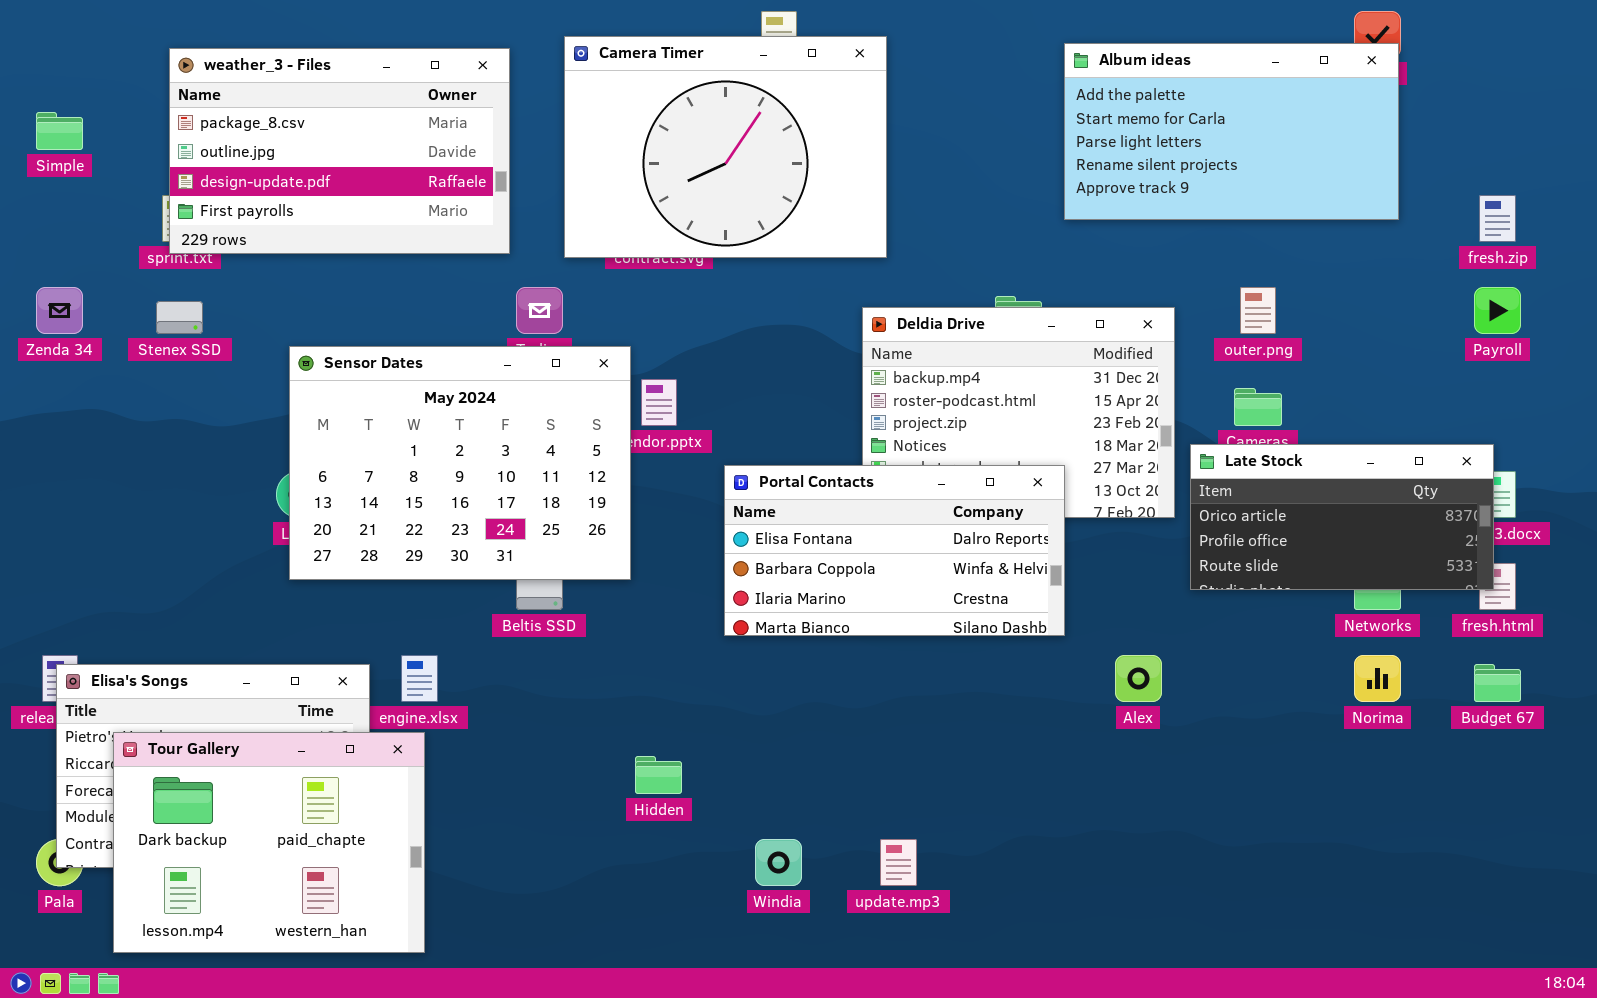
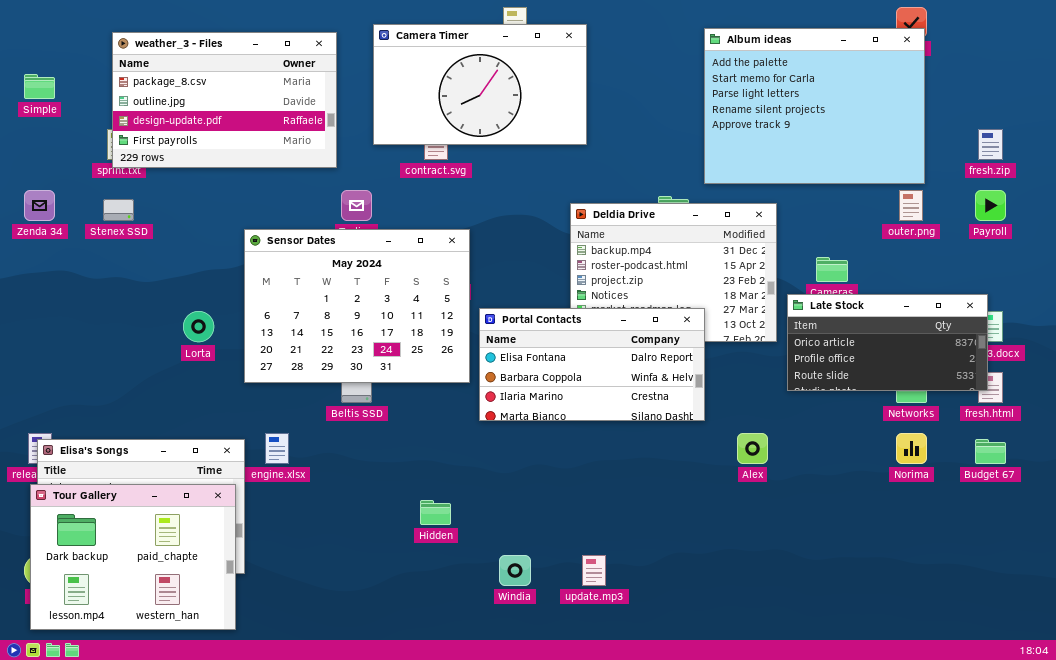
Camera Timer: [564,36,887,258] -> [373,24,587,145], resized
Album ideas: [1064,43,1399,220] -> [704,28,925,184], resized
outer.png: [1240,287,1276,334] -> [899,190,923,221], moved
Sensor Dates: [289,346,631,580] -> [244,229,470,383], moved
Tour Gallery: [113,732,425,953] -> [30,484,236,630], moved

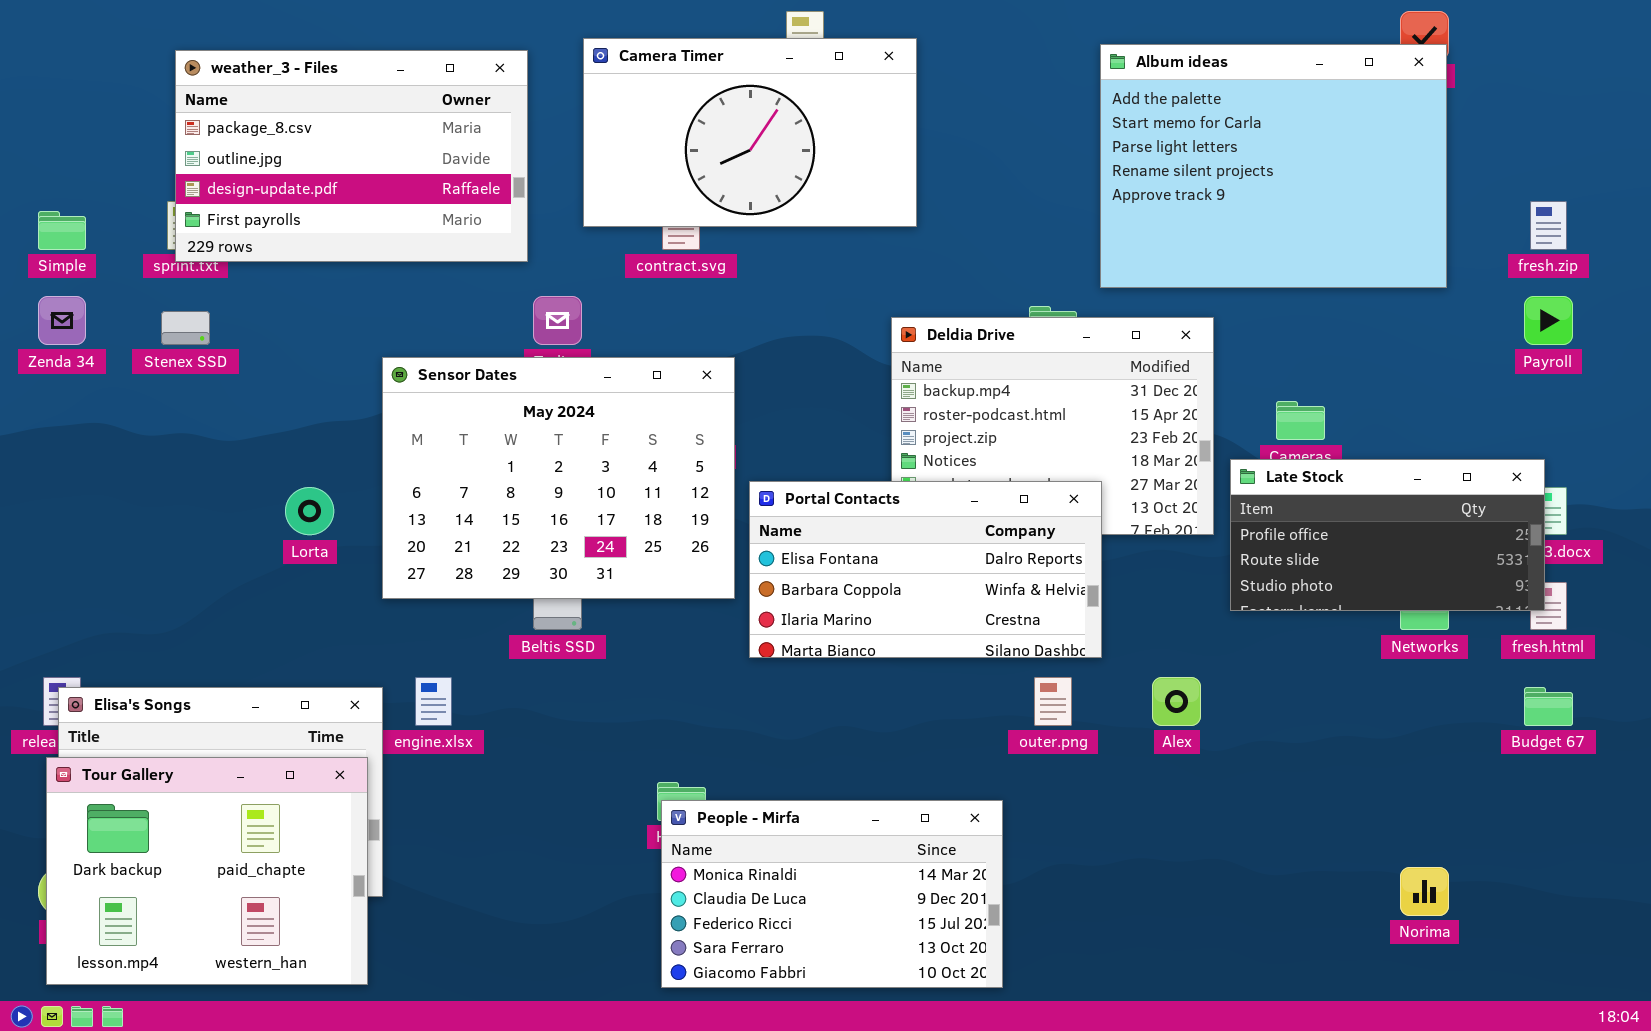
Simple: [24,74,55,99] -> [38,211,86,250], moved
outer.png: [899,190,923,221] -> [1034,677,1072,726], moved
Late Stock: [787,294,988,391] -> [1230,459,1545,611], scrolled down 1 row
Norima: [896,433,927,464] -> [1400,867,1449,916], moved
People - Mirfa: none -> [661,800,1003,988], opened

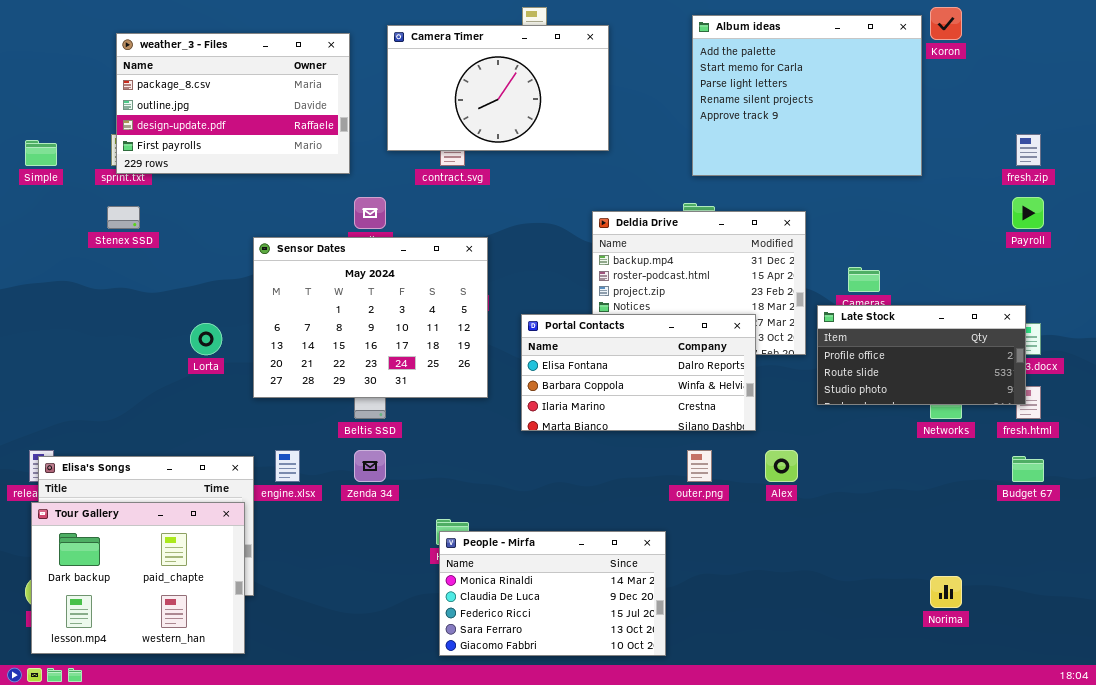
Album ideas: [1100,44,1447,288] -> [692,15,922,176], moved
Zenda 34: [38,296,86,345] -> [354,450,386,482], moved
Portal Contacts: [749,481,1102,658] -> [521,314,756,431], moved

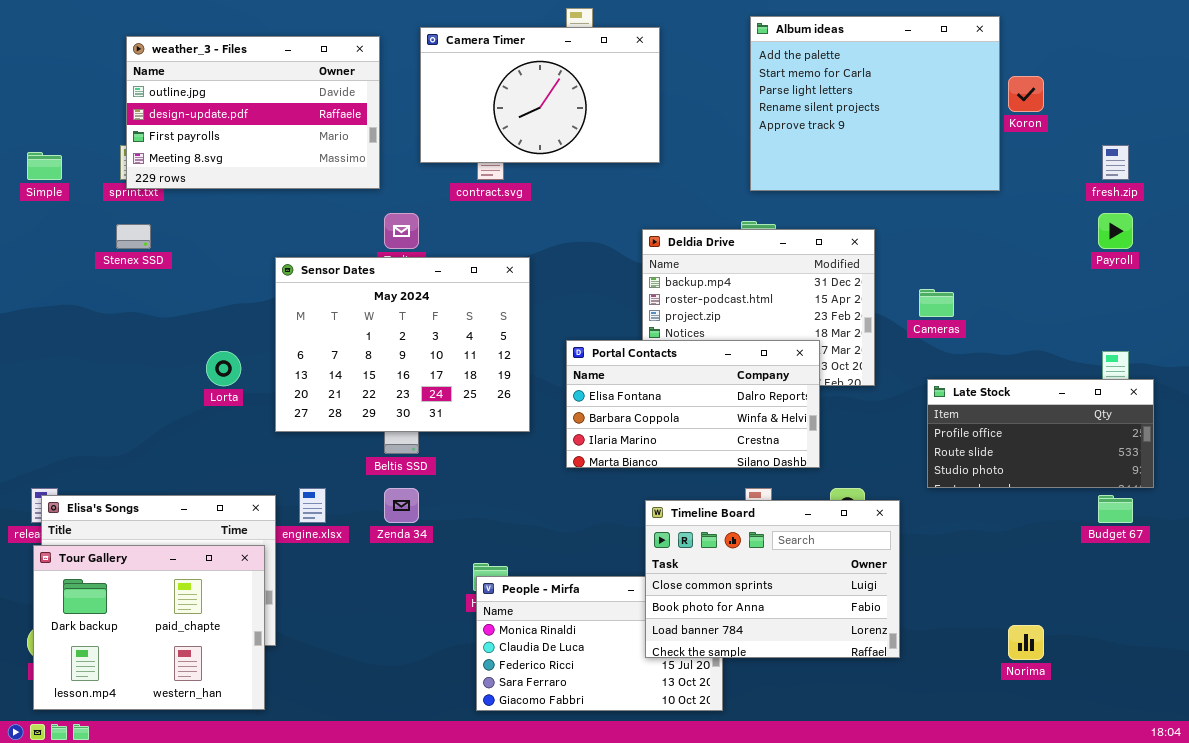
Koron: [930,7,962,40] -> [1008,76,1044,112], moved
weather_3 - Files: [116,33,350,174] -> [126,36,380,189], scrolled down 1 row
Late Stock: [817,305,1026,405] -> [927,379,1154,488], moved
Timeline Board: none -> [645,500,900,658], opened

